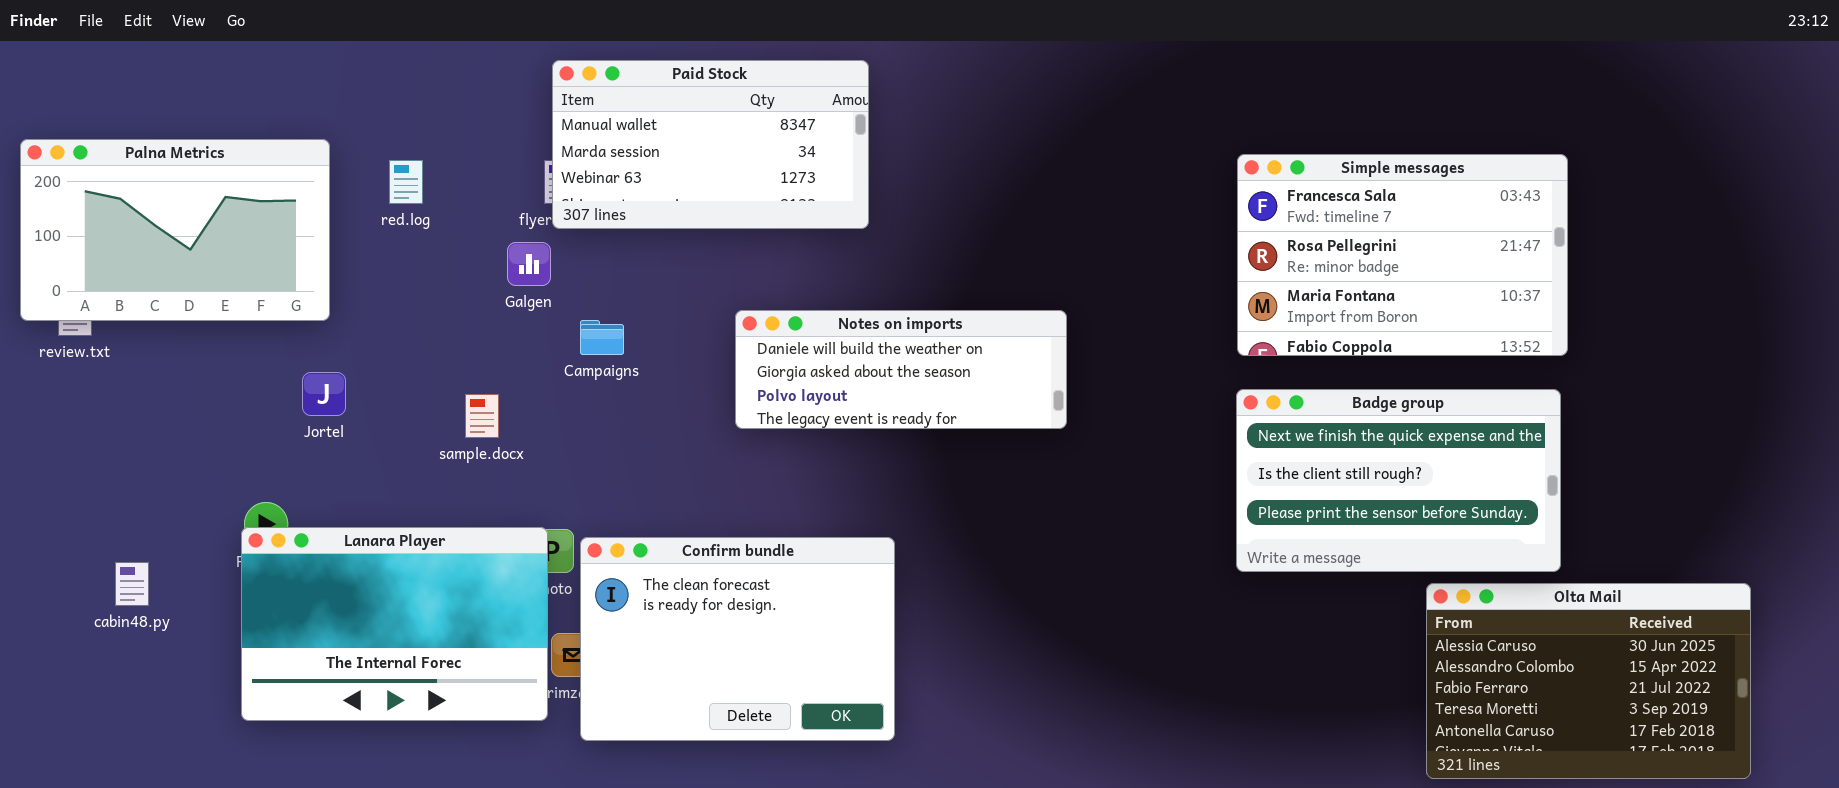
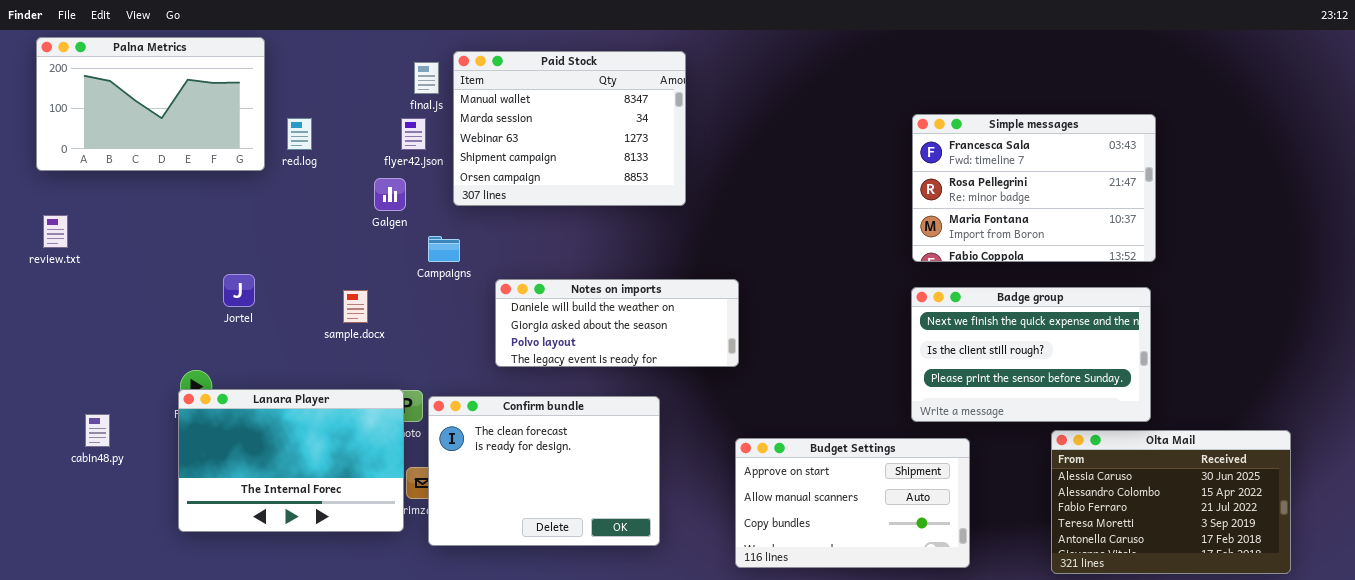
Paid Stock: [552,60,869,229] -> [453,51,686,206], moved, resized
Palna Metrics: [20,139,330,321] -> [36,37,265,171], moved
Notes on imports: [735,310,1067,429] -> [495,279,739,367], moved
Budget Settings: none -> [735,438,970,568], opened

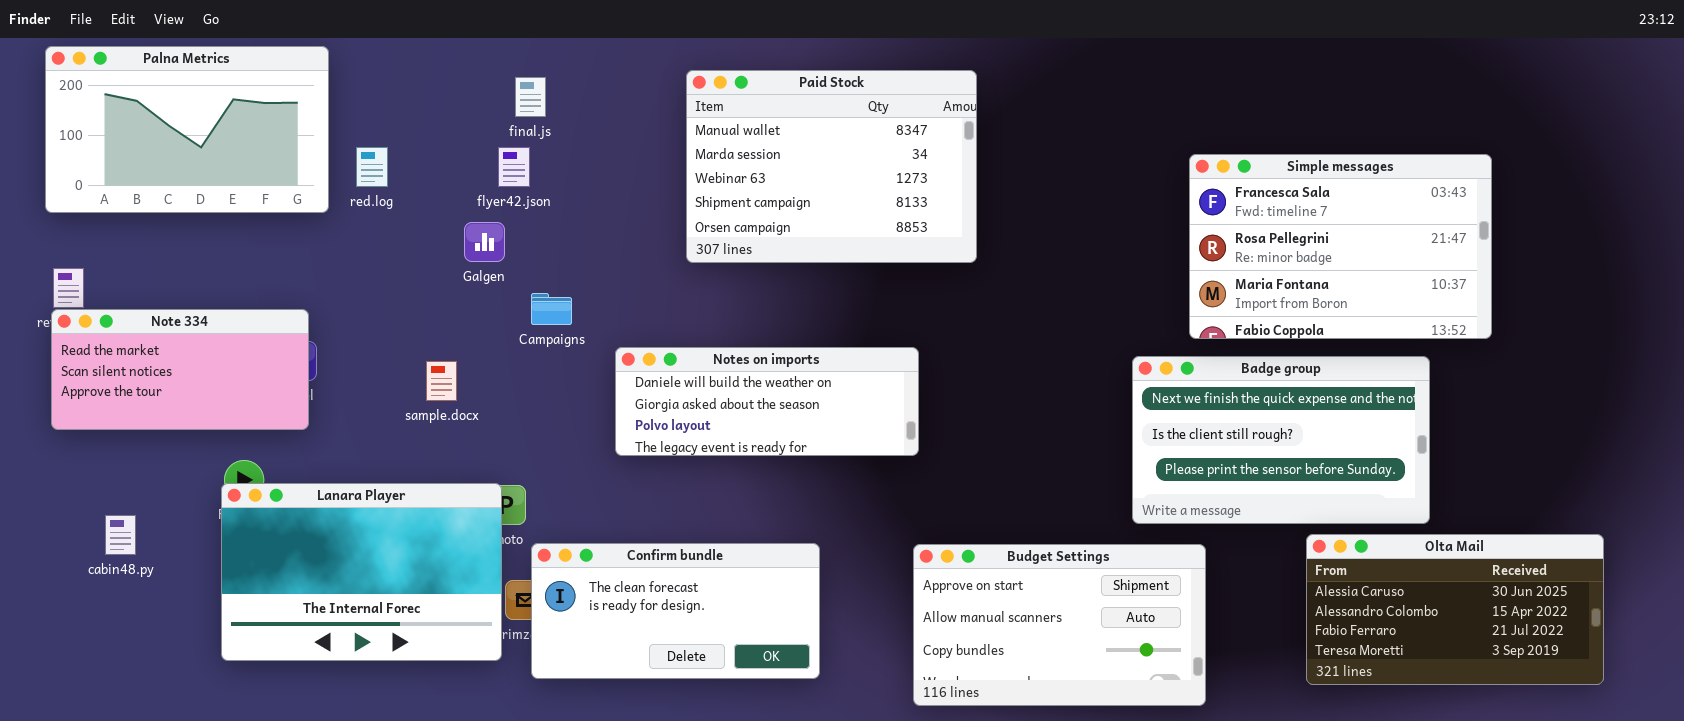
Paid Stock: [453,51,686,206] -> [686,70,977,263], moved
Simple messages: [912,114,1156,262] -> [1189,154,1492,339], moved
Note 334: none -> [51,309,309,430], opened
Confirm bundle: [428,396,660,546] -> [531,543,820,679], resized
Olta Mail: [1051,430,1291,574] -> [1306,534,1604,685], resized

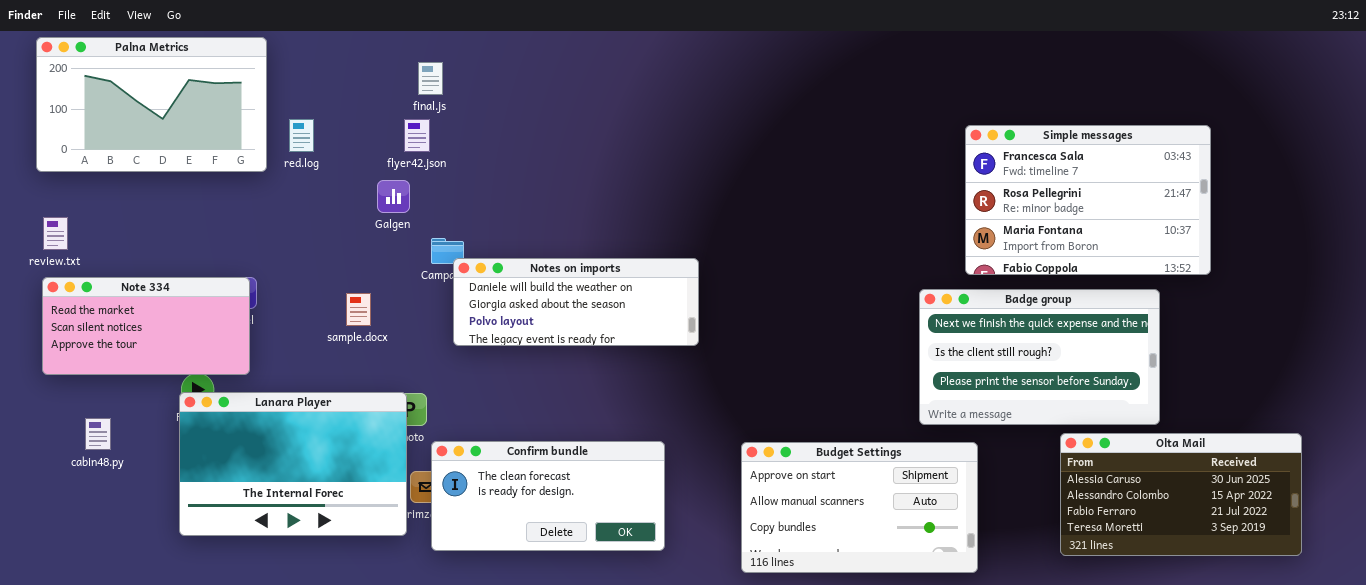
Paid Stock: [686,70,977,263] -> none, closed
Note 334: [51,309,309,430] -> [42,277,250,375], moved
Notes on imports: [615,347,919,456] -> [453,258,699,346], moved

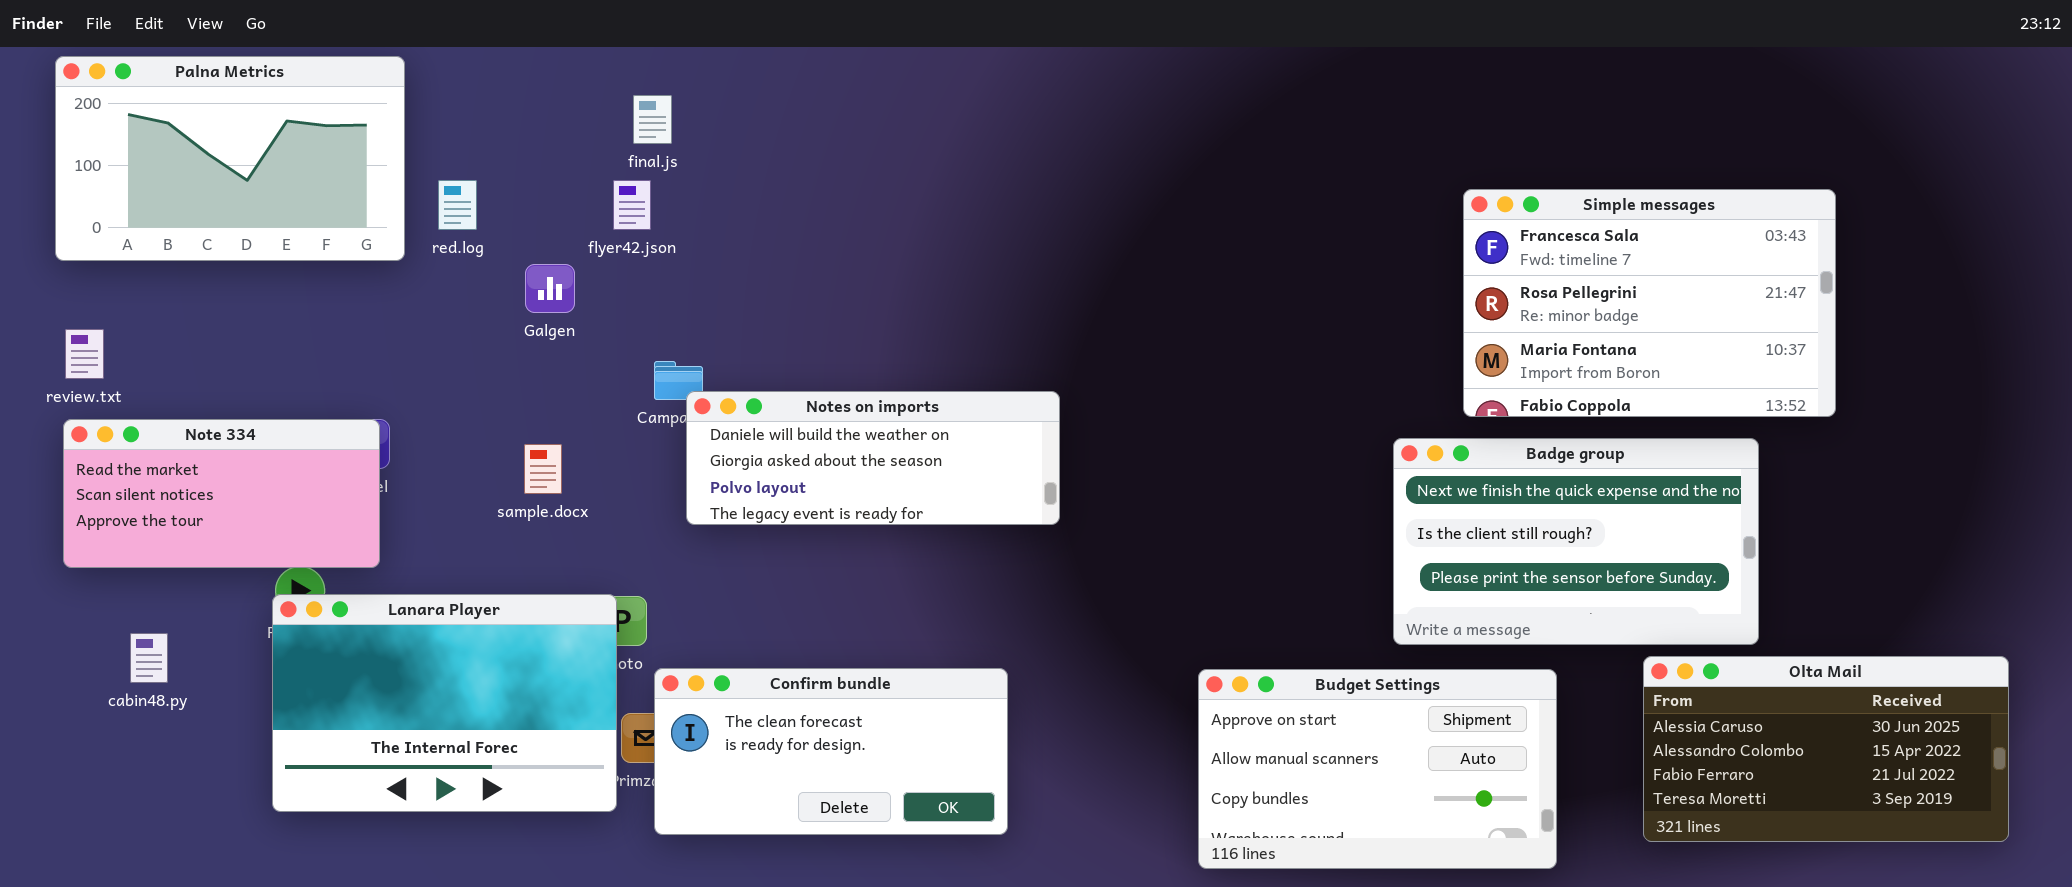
Galgen: [377,180,410,213] -> [525,264,575,313], moved
Olta Mail: [1060,433,1302,556] -> [1643,656,2009,842], moved
Budget Settings: [741,442,978,573] -> [1198,669,1557,869], moved

